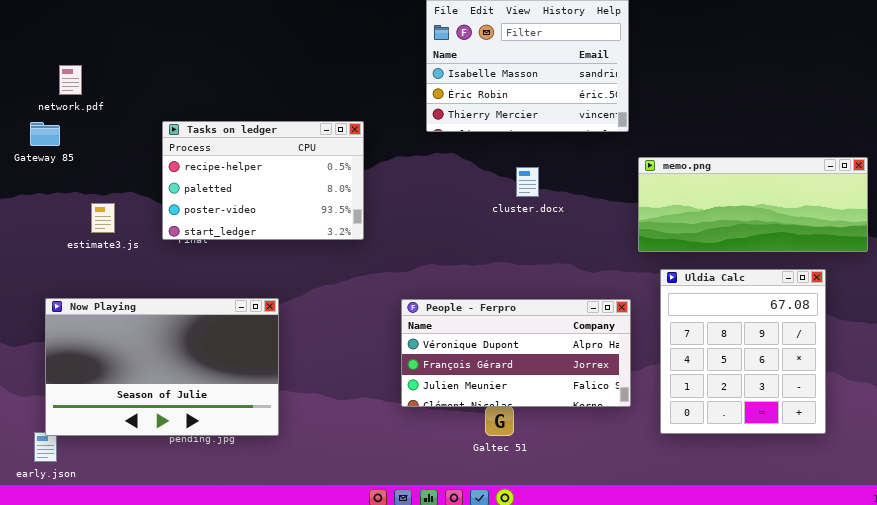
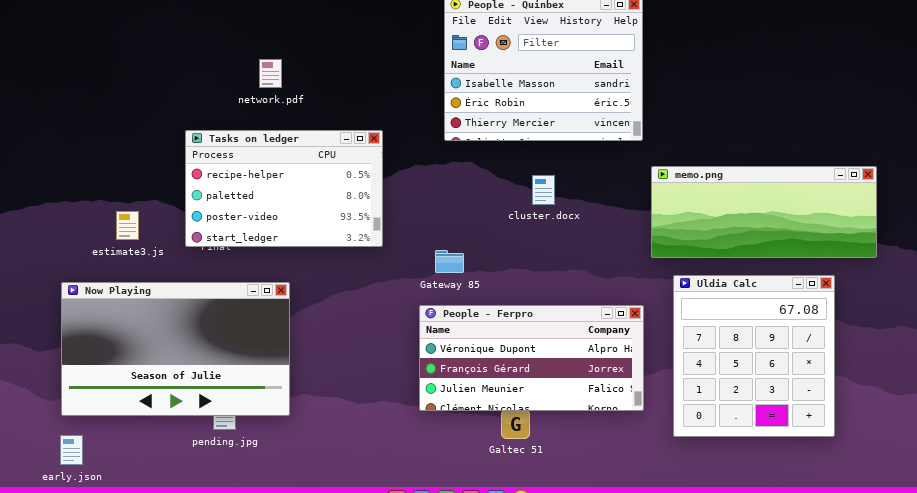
network.pdf: [59,65,82,95] -> [259,59,282,88], moved
Gateway 85: [30,122,60,146] -> [435,250,464,273], moved
Now Playing: [45,298,279,436] -> [61,282,290,416], moved

